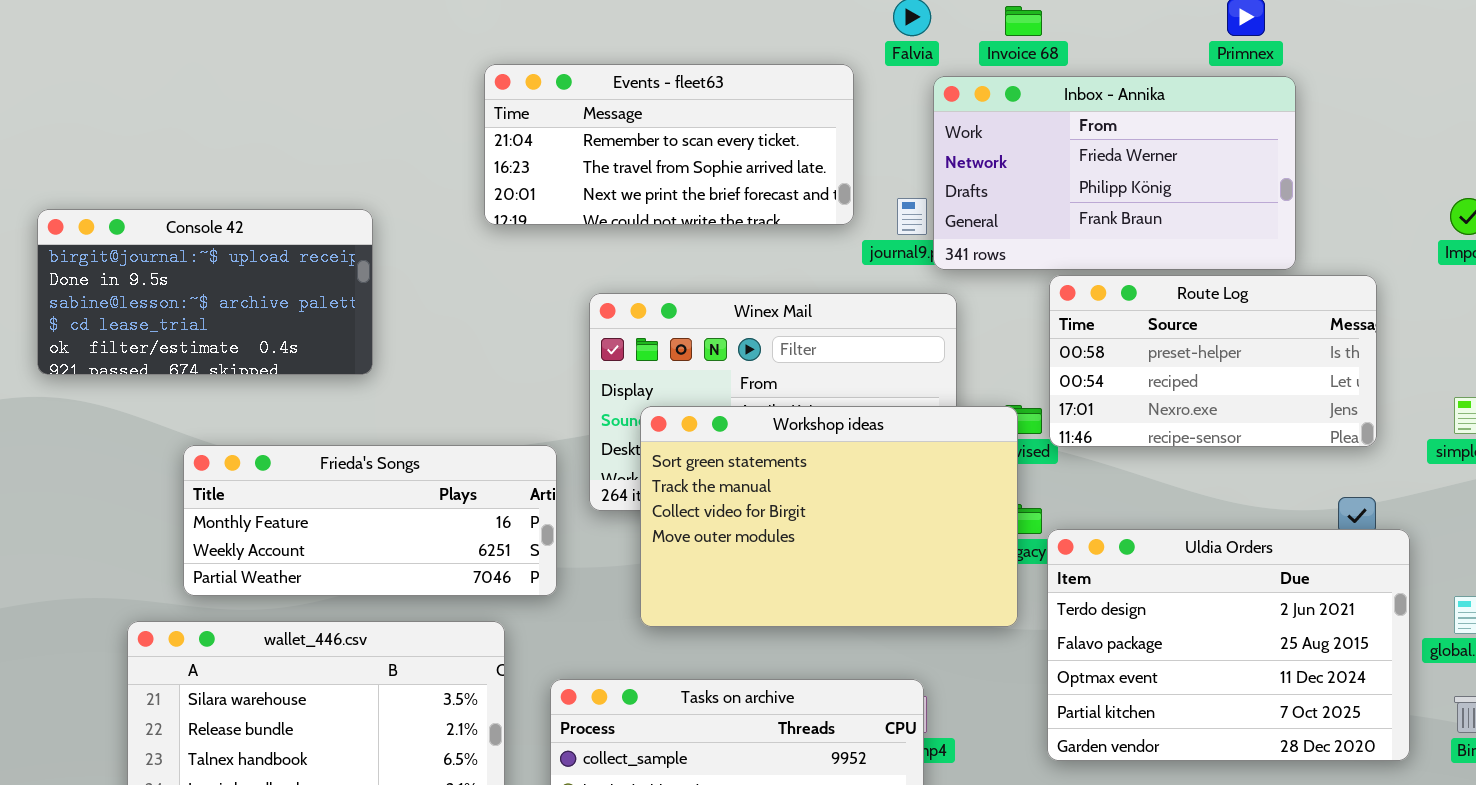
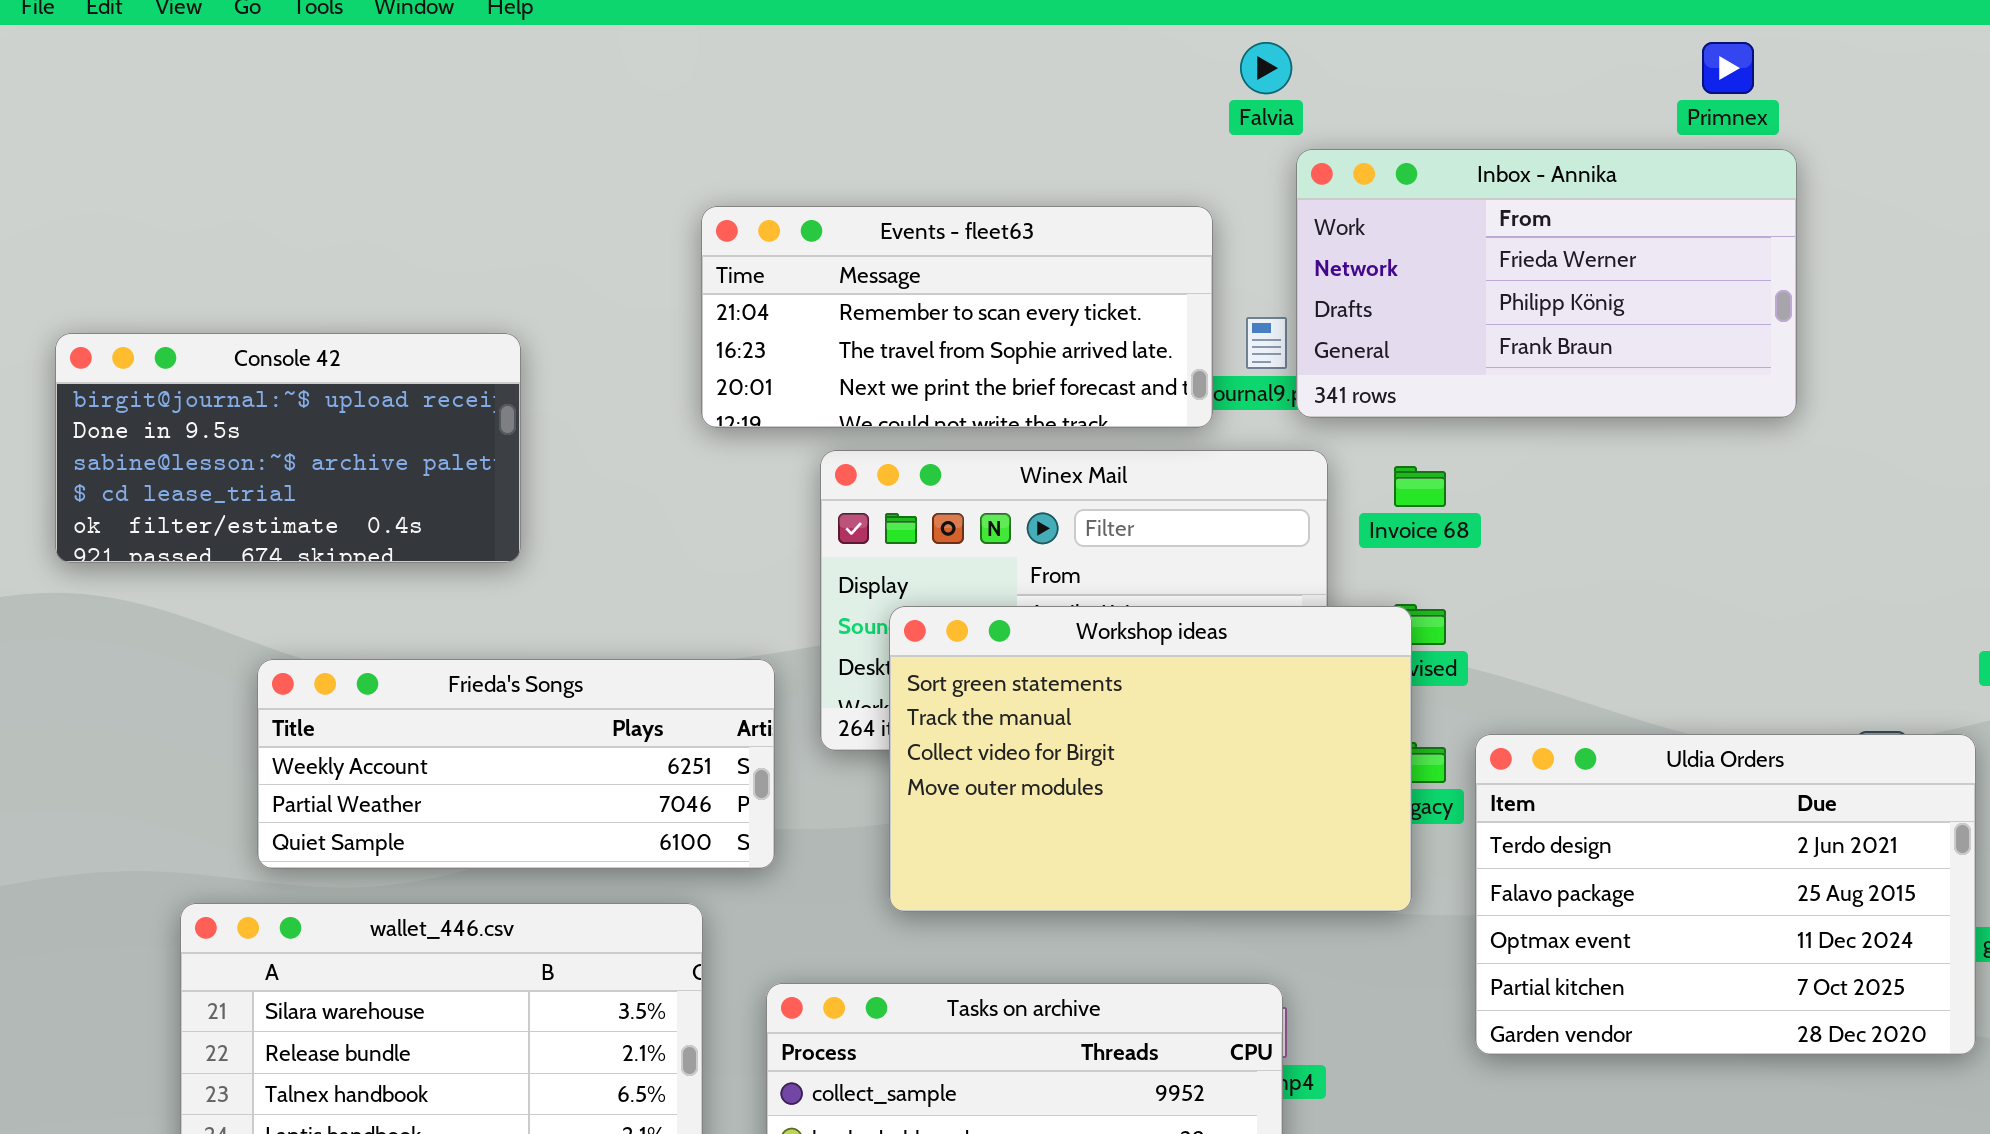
Invoice 68: [1005,6,1042,36] -> [1394,466,1446,507], moved
Events - fleet63: [484,64,854,225] -> [701,206,1213,428], moved
Route Log: [1049,275,1377,447] -> none, closed
Frieda's Songs: [183,445,557,596] -> [257,659,775,869], scrolled down 1 row
Uldia Orders: [1047,529,1410,761] -> [1475,734,1976,1055], moved

